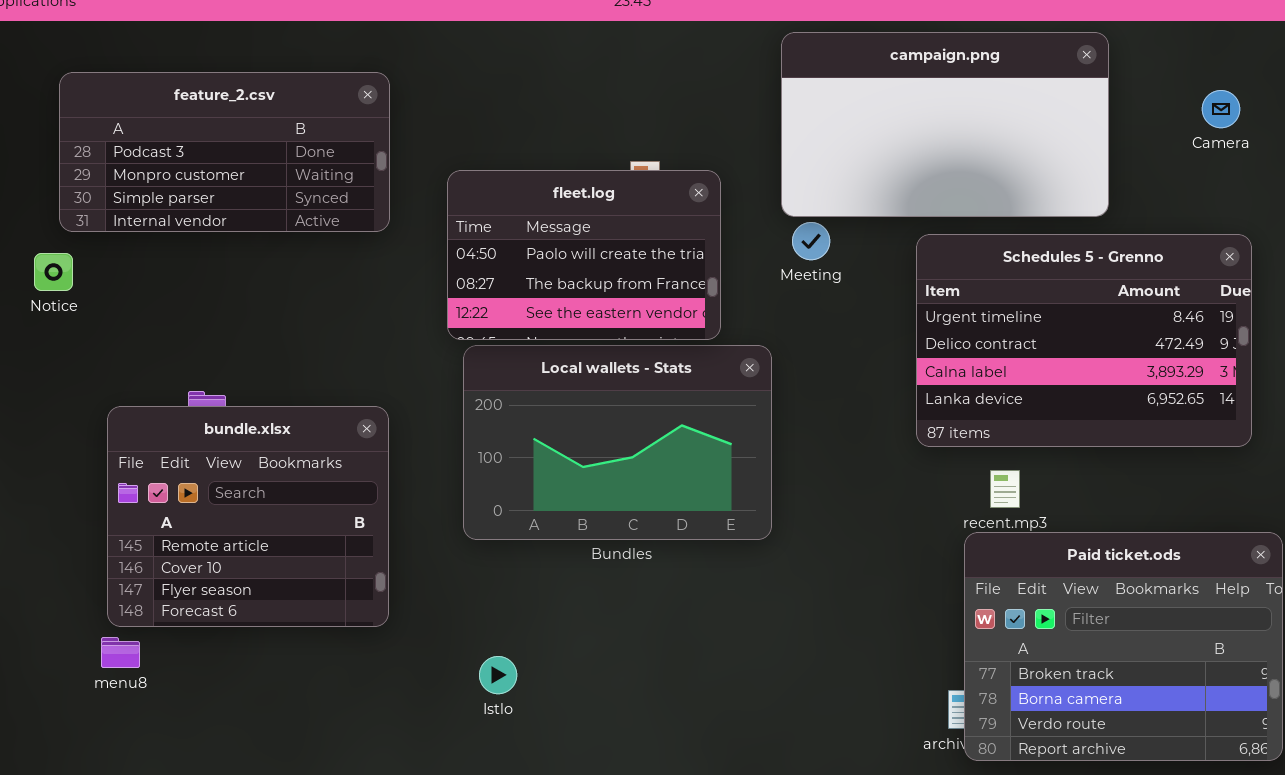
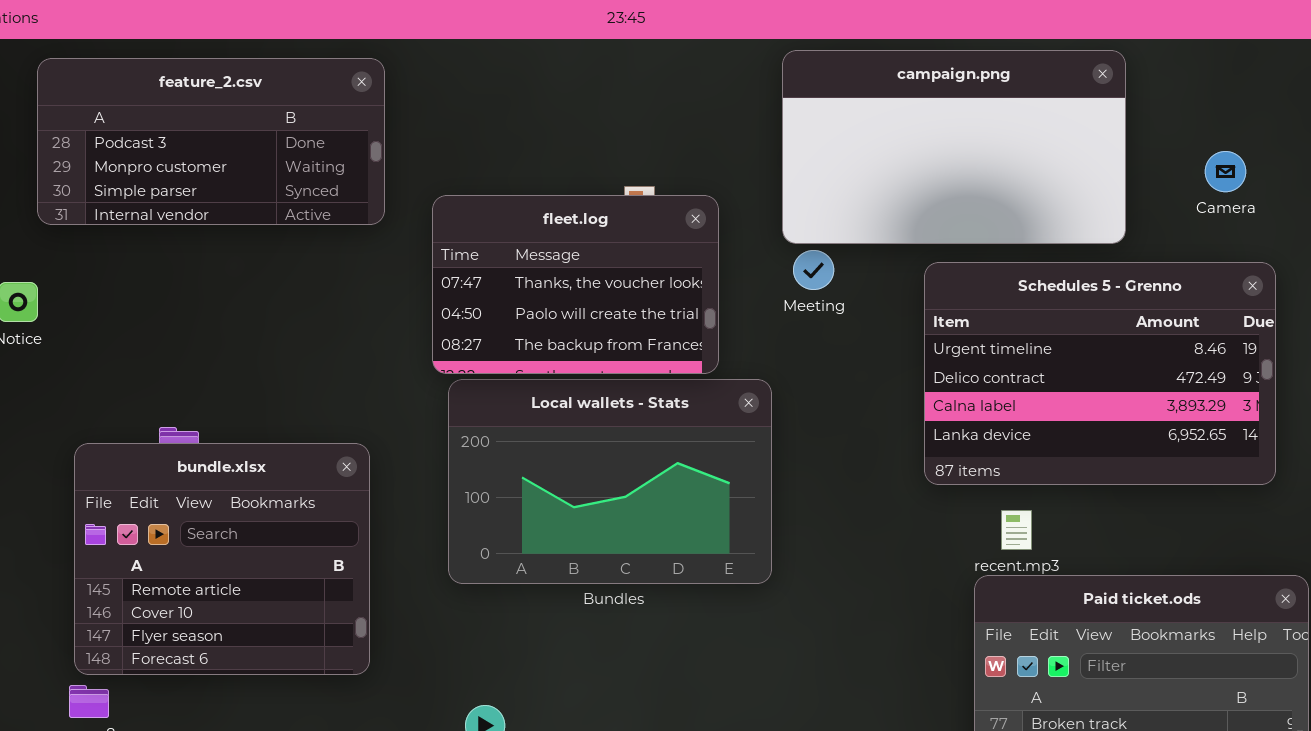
feature_2.csv: [59,72,390,232] -> [37,58,385,225], moved
Camera: [1202,90,1240,128] -> [1205,151,1246,192], moved
fleet.log: [447,170,721,340] -> [432,195,719,374], scrolled up 1 row

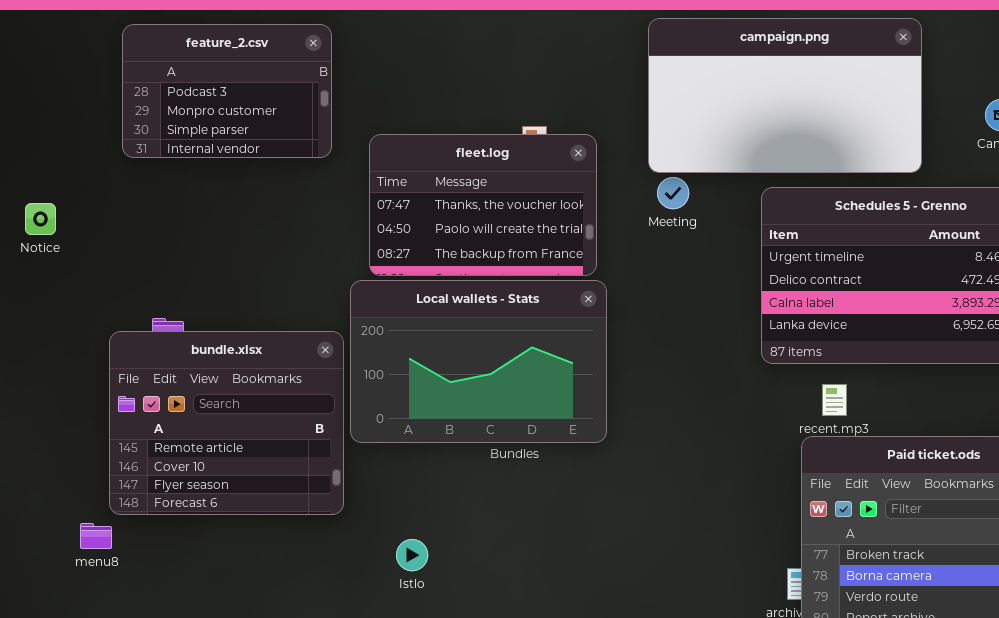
feature_2.csv: [37,58,385,225] -> [122,24,332,158], resized
Local wallets - Stats: [448,379,772,584] -> [350,280,607,443], moved
bundle.xlsx: [74,443,370,675] -> [109,331,344,515], moved

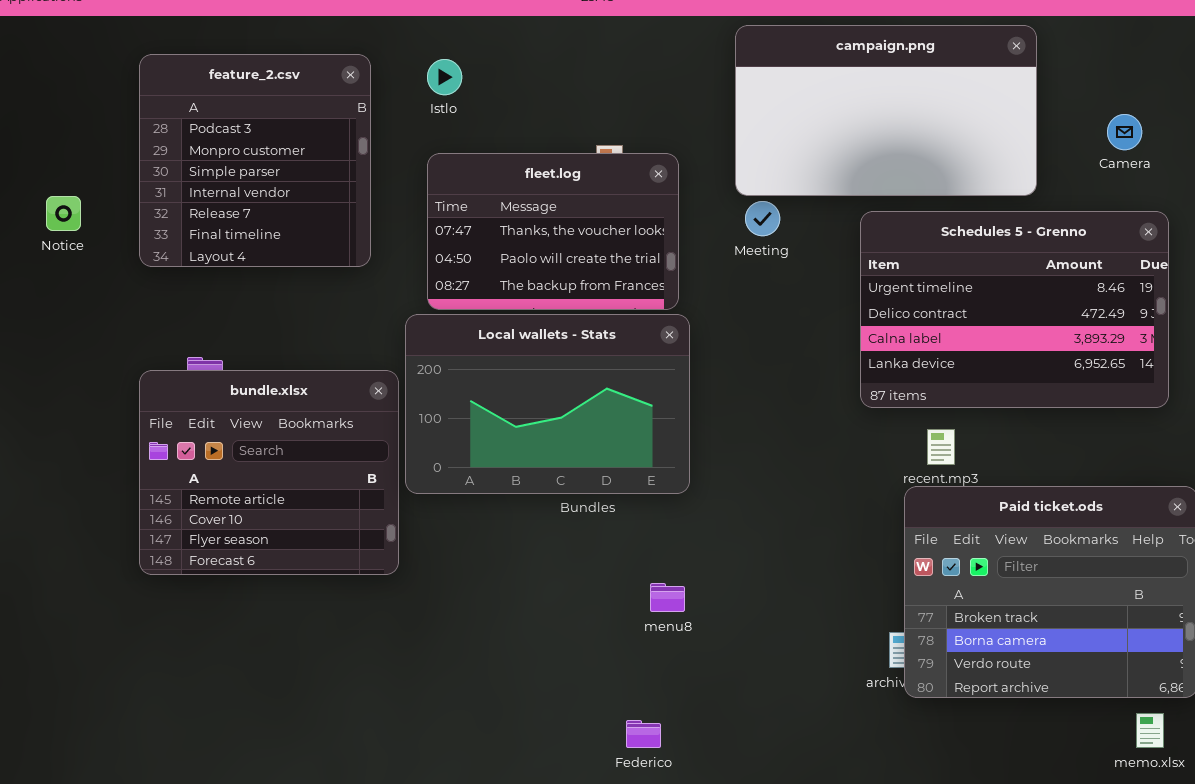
feature_2.csv: [122,24,332,158] -> [139,54,371,267], moved, resized
Notice: [25,203,56,235] -> [46,196,81,231], moved
menu8: [80,523,112,549] -> [650,583,685,612], moved
Istlo: [396,539,428,571] -> [427,59,462,95], moved

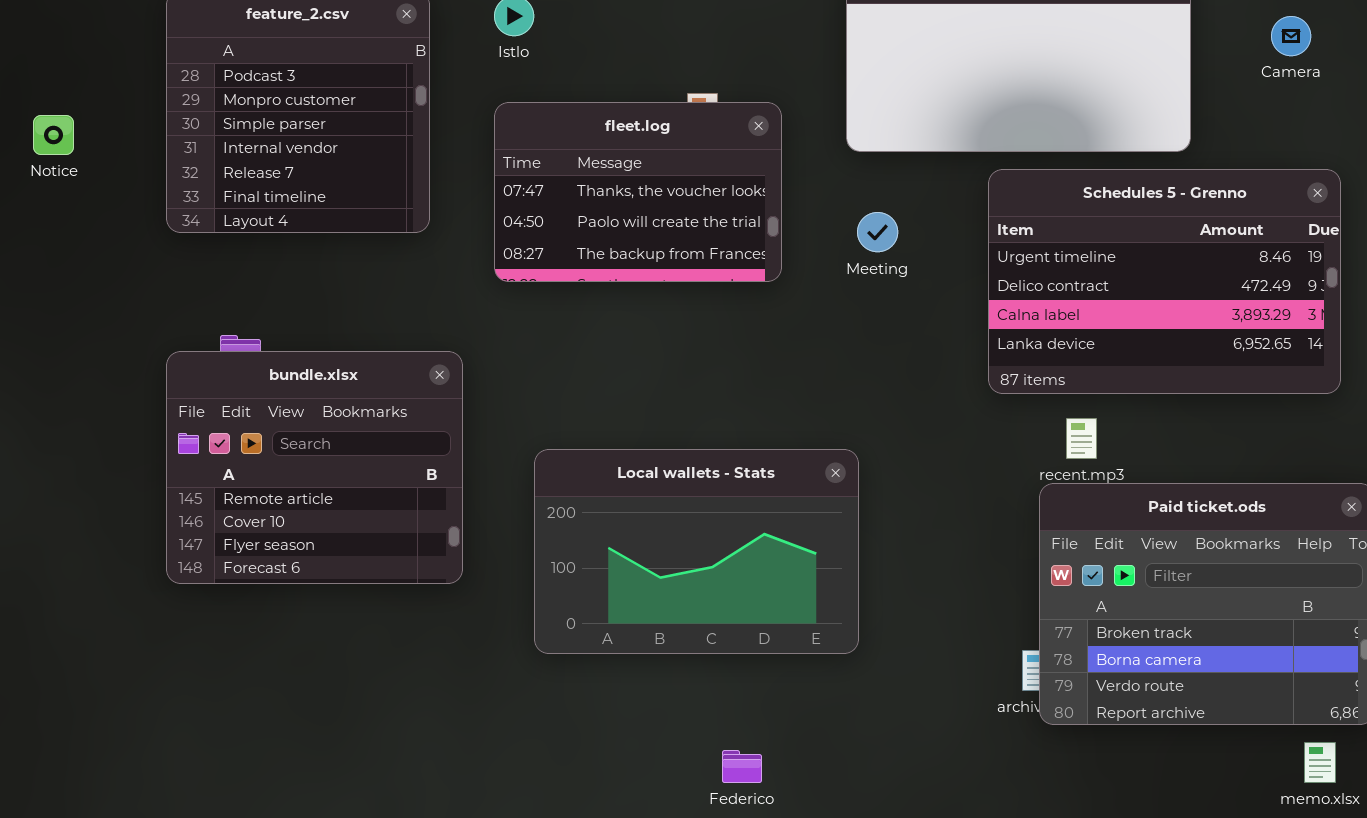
Camera: [1107,114,1142,150] -> [1271,16,1311,56], moved
Notice: [46,196,81,231] -> [33,115,74,155], moved
Meeting: [745,201,780,236] -> [857,212,898,252], moved
Local wallets - Stats: [405,314,690,494] -> [534,449,859,654], moved

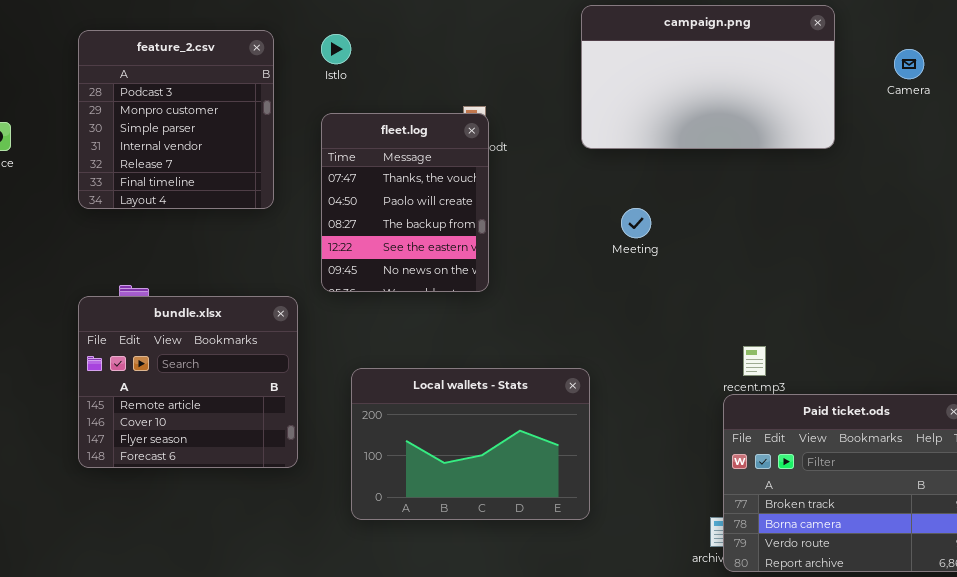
fleet.log: [494,102,782,282] -> [321,113,489,292], resized
Schedules 5 - Grenno: [988,169,1341,394] -> none, closed
Meeting: [857,212,898,252] -> [621,208,651,238], moved

